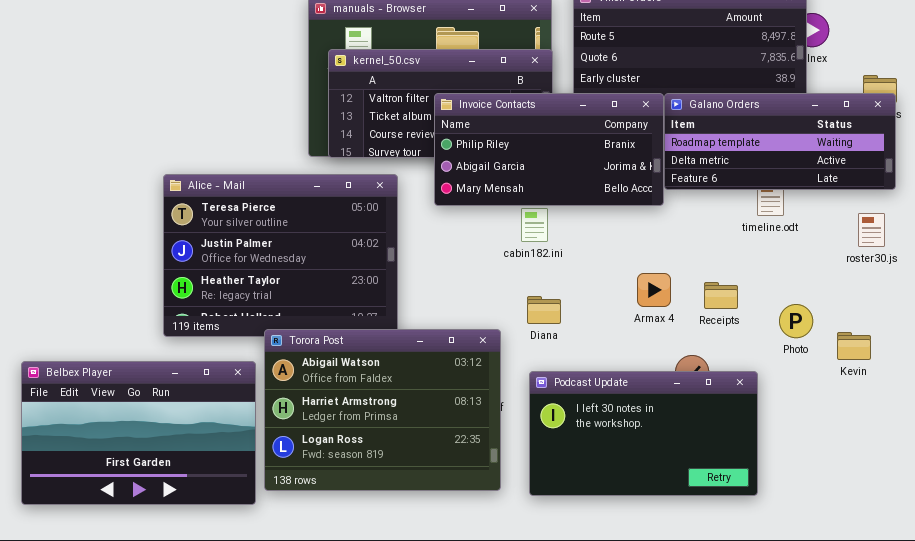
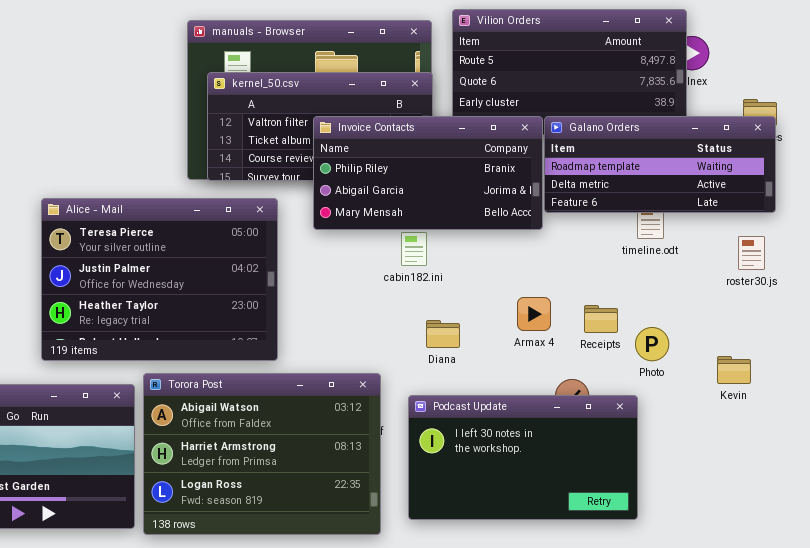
Diana: [527,296,561,324] -> [426,320,460,348], moved
Photo: [779,304,813,338] -> [635,327,669,361], moved
Torora Post: [264,329,501,491] -> [143,373,381,535], moved

